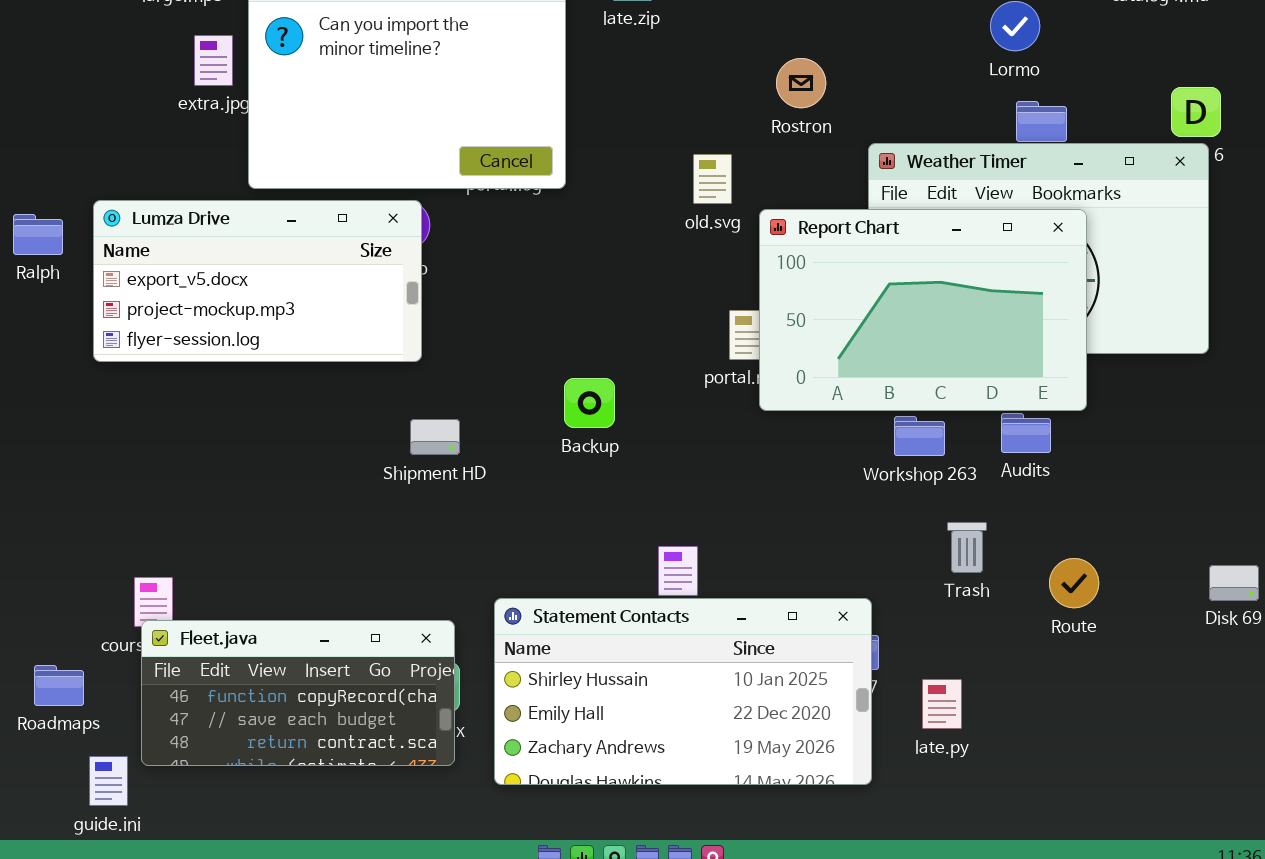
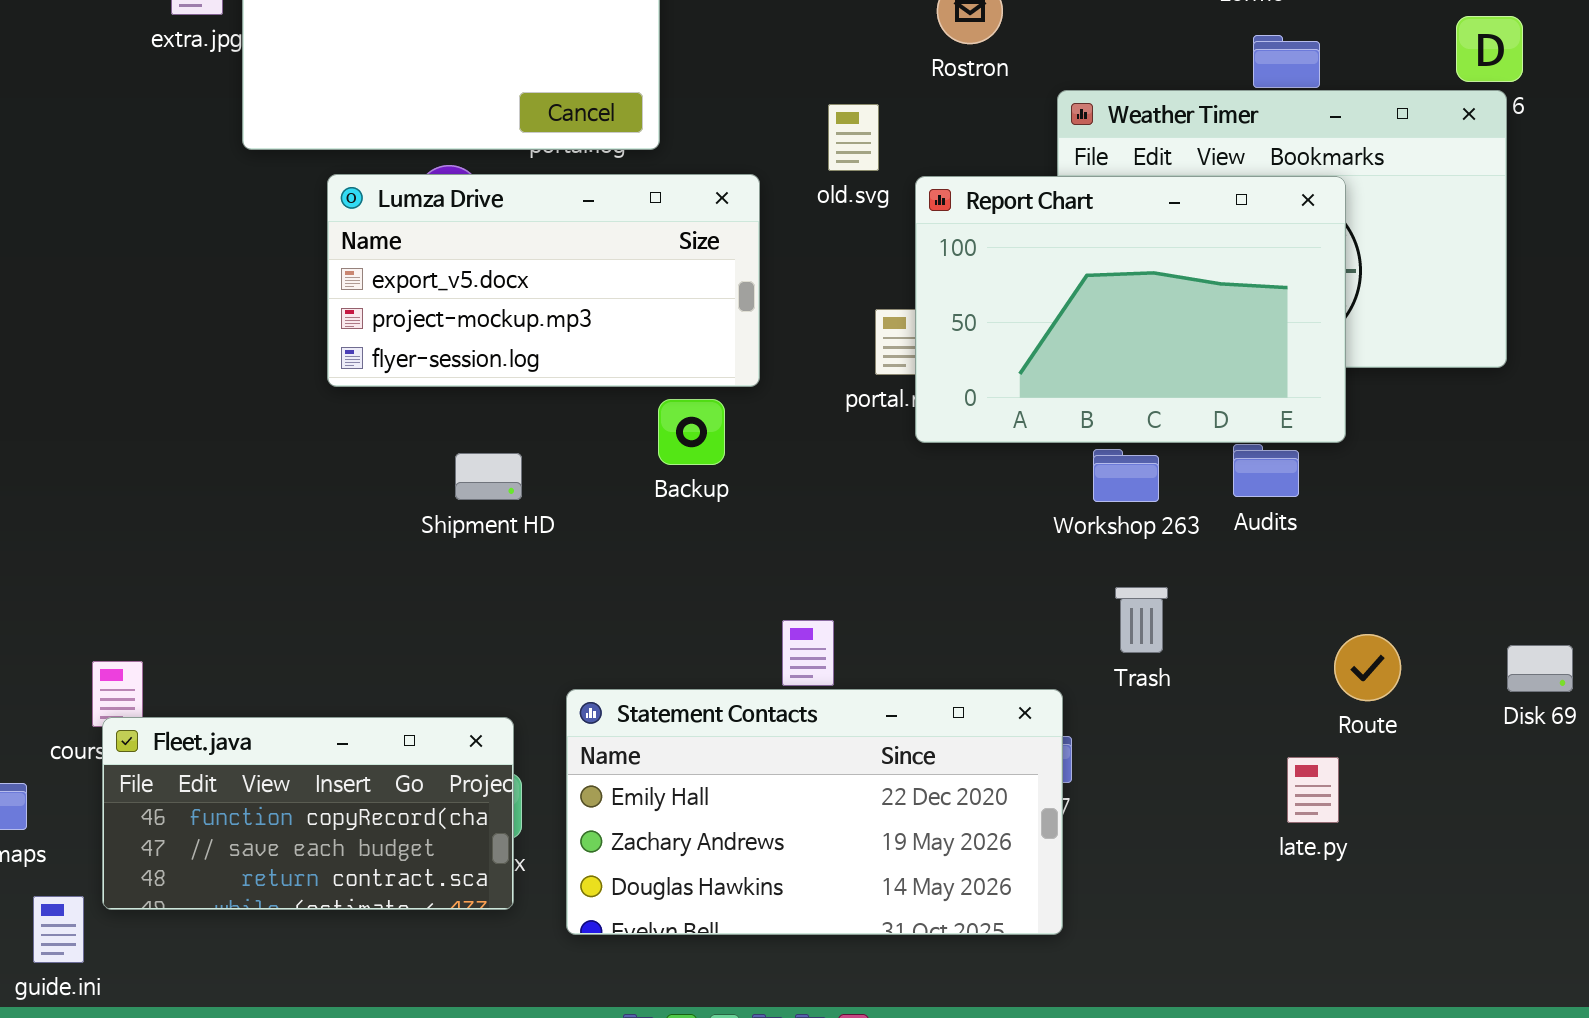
Lumza Drive: [93,200,422,362] -> [327,174,760,387], moved
Trash: [947,522,987,573] -> [1115,587,1168,653], moved
Route: [1049,558,1099,608] -> [1334,634,1401,701], moved
Statement Contacts: [494,598,872,785] -> [566,689,1063,935], scrolled down 1 row
late.py: [922,679,962,729] -> [1287,757,1339,823], moved

